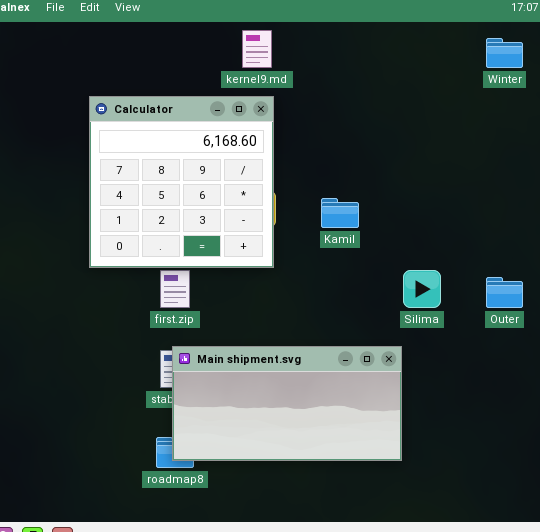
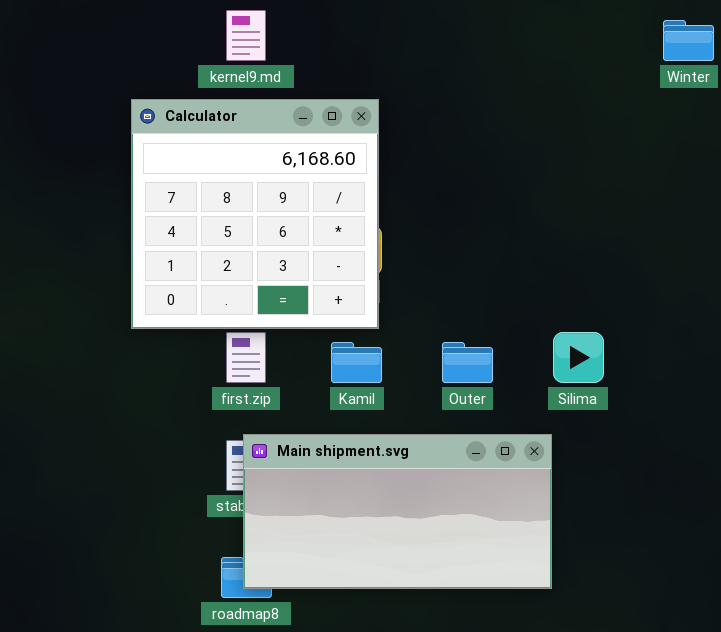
kernel9.md: [242,30,272,68] -> [226,10,266,61], moved
Kamil: [321,198,359,228] -> [331,342,382,383], moved
Outer: [486,277,523,308] -> [442,342,493,383], moved

